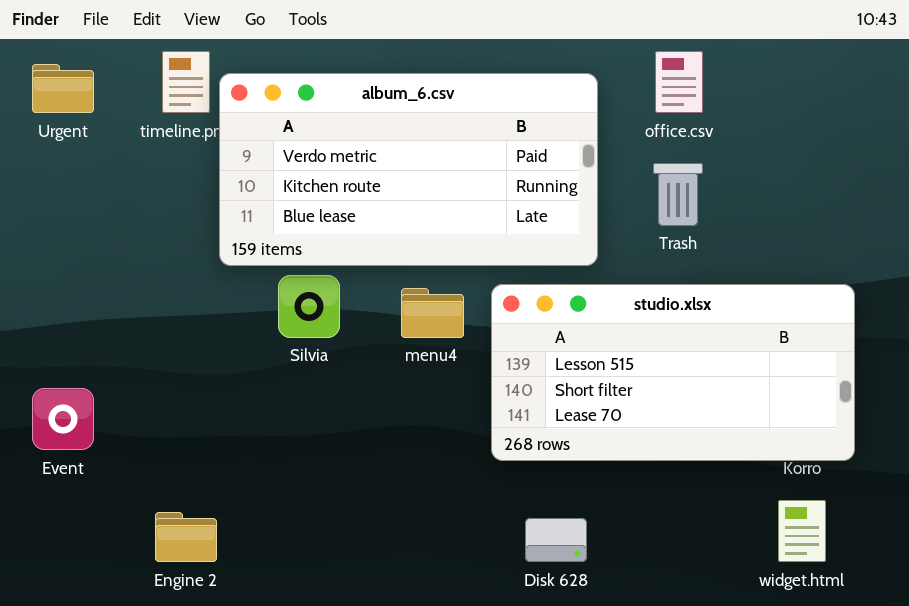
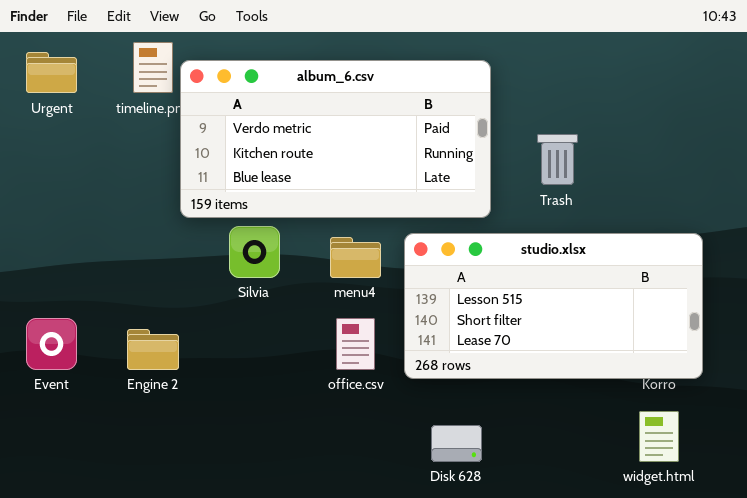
office.csv: [655,51,703,113] -> [336,318,375,370], moved
Engine 2: [155,512,217,562] -> [127,329,179,370], moved

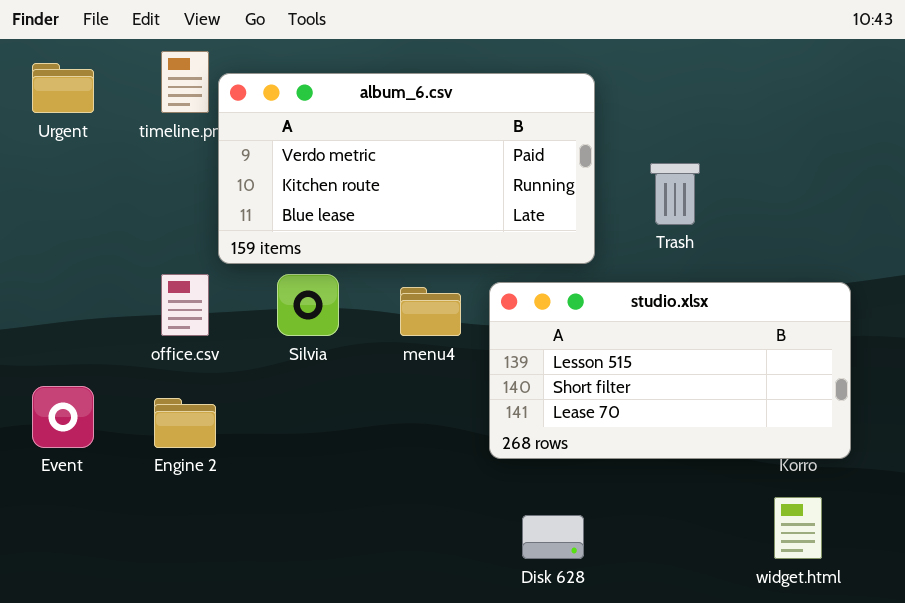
office.csv: [336,318,375,370] -> [161,274,209,336], moved

